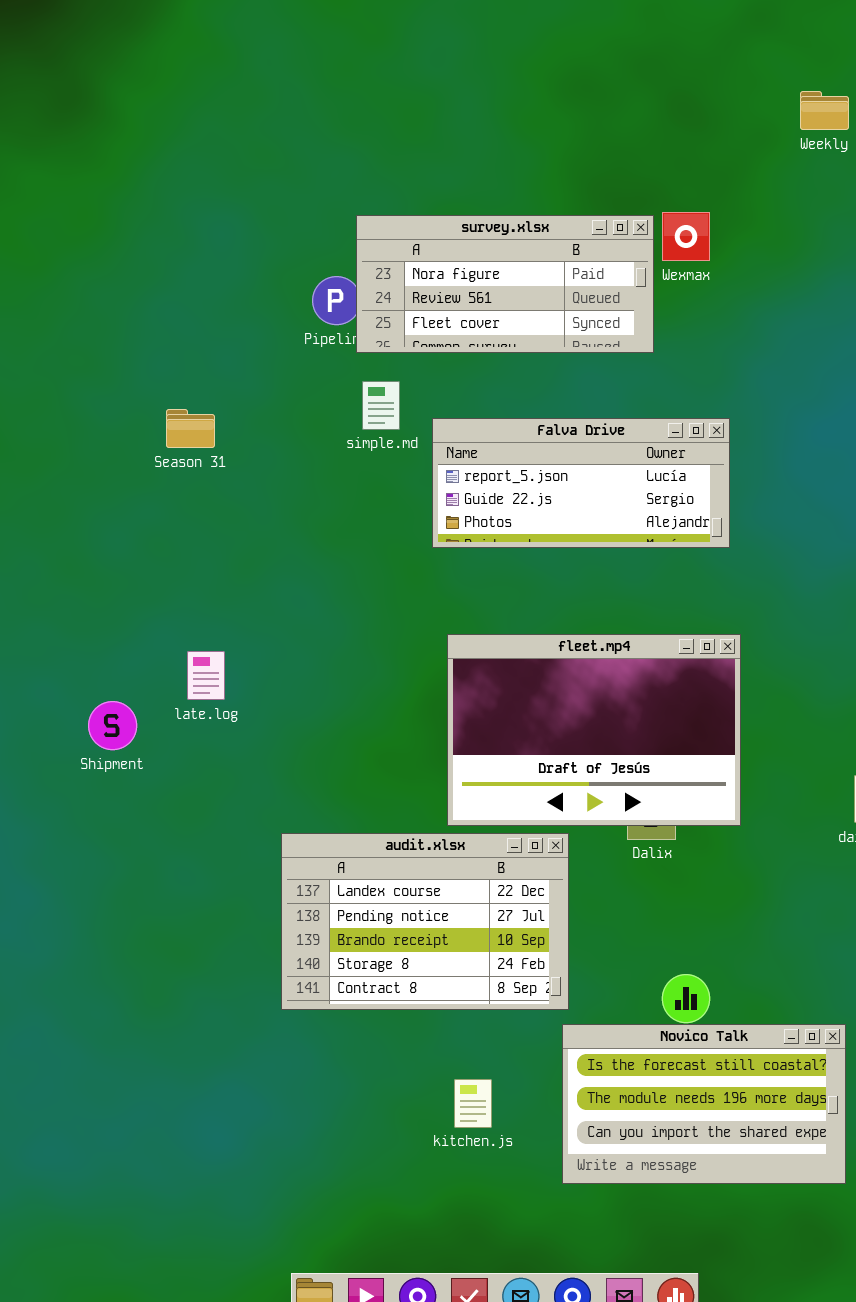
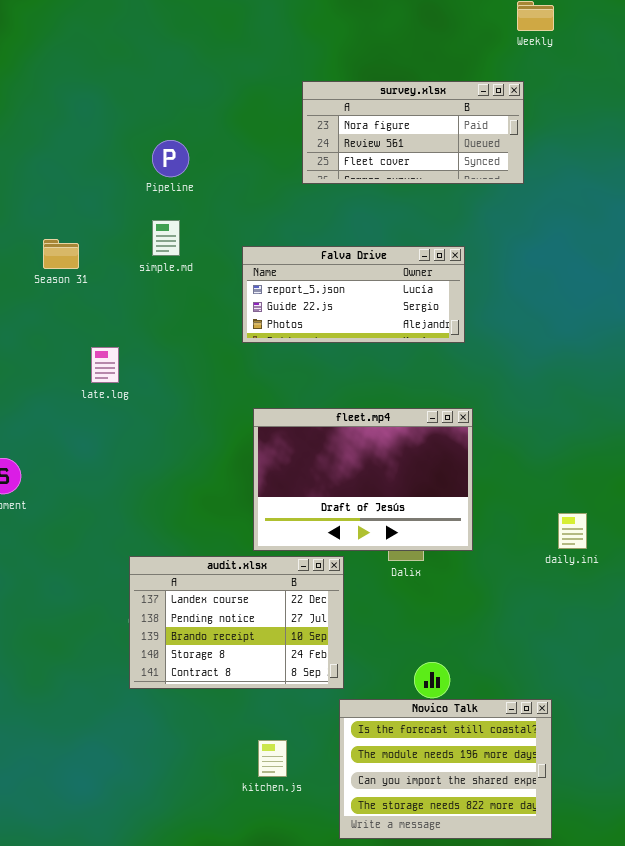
survey.xlsx: [356,215,654,353] -> [302,81,524,184], moved
simple.md: [362,381,400,430] -> [152,220,180,256], moved
late.log: [187,651,225,700] -> [91,347,119,383], moved
Novico Talk: [562,1024,846,1184] -> [339,699,552,839], resized

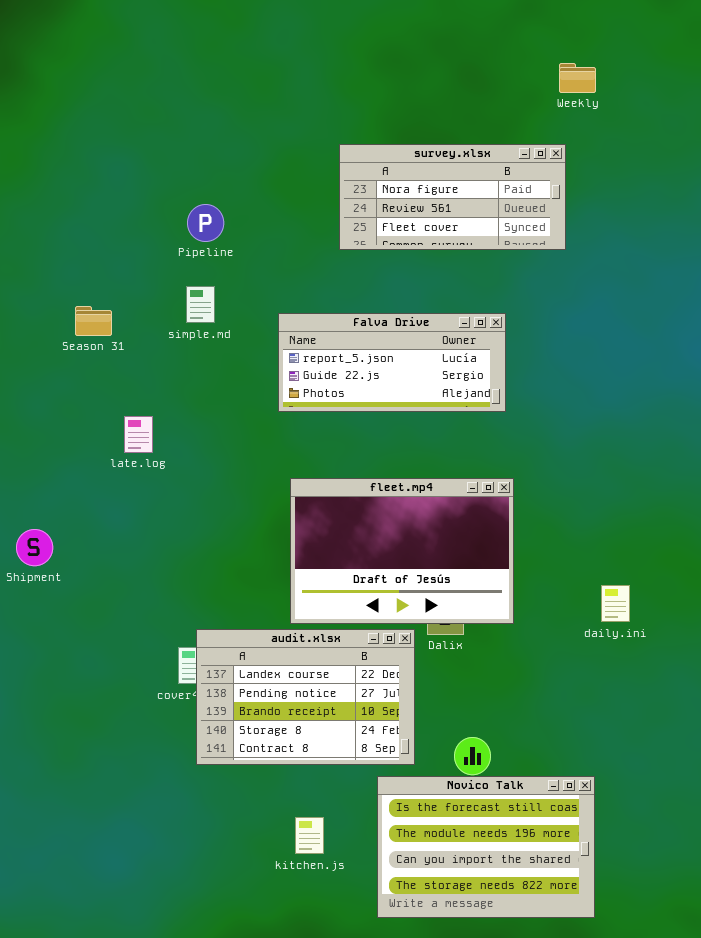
audit.xlsx: [129,556,344,689] -> [196,629,415,765], moved

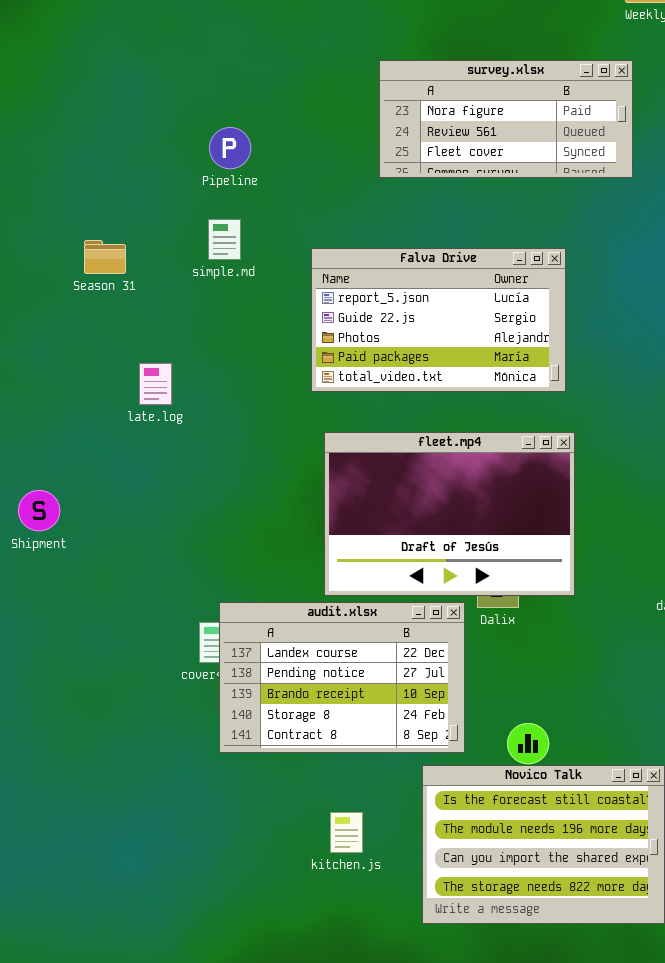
Falva Drive: [278,313,506,412] -> [311,248,566,392], resized

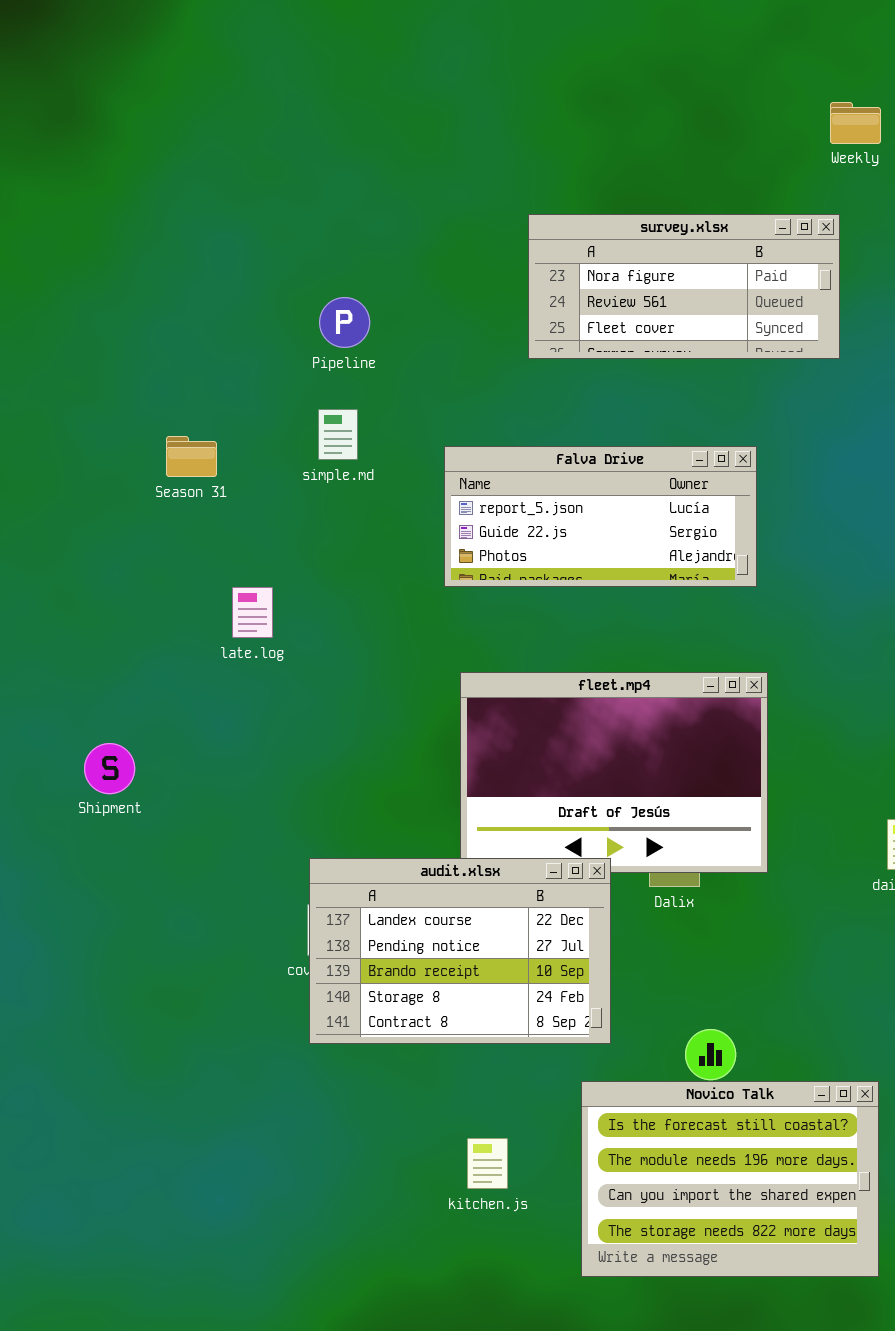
Falva Drive: [311,248,566,392] -> [444,446,757,587], resized
audit.xlsx: [219,602,465,753] -> [309,858,611,1044], moved

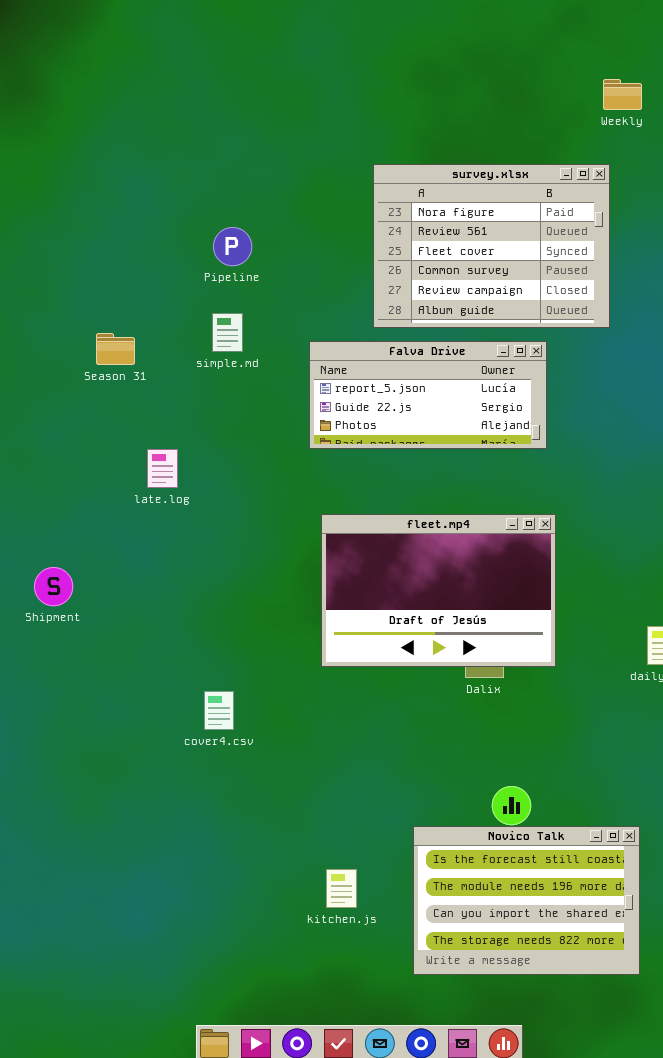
survey.xlsx: [528,214,840,359] -> [373,164,610,328], resized
audit.xlsx: [309,858,611,1044] -> none, closed

